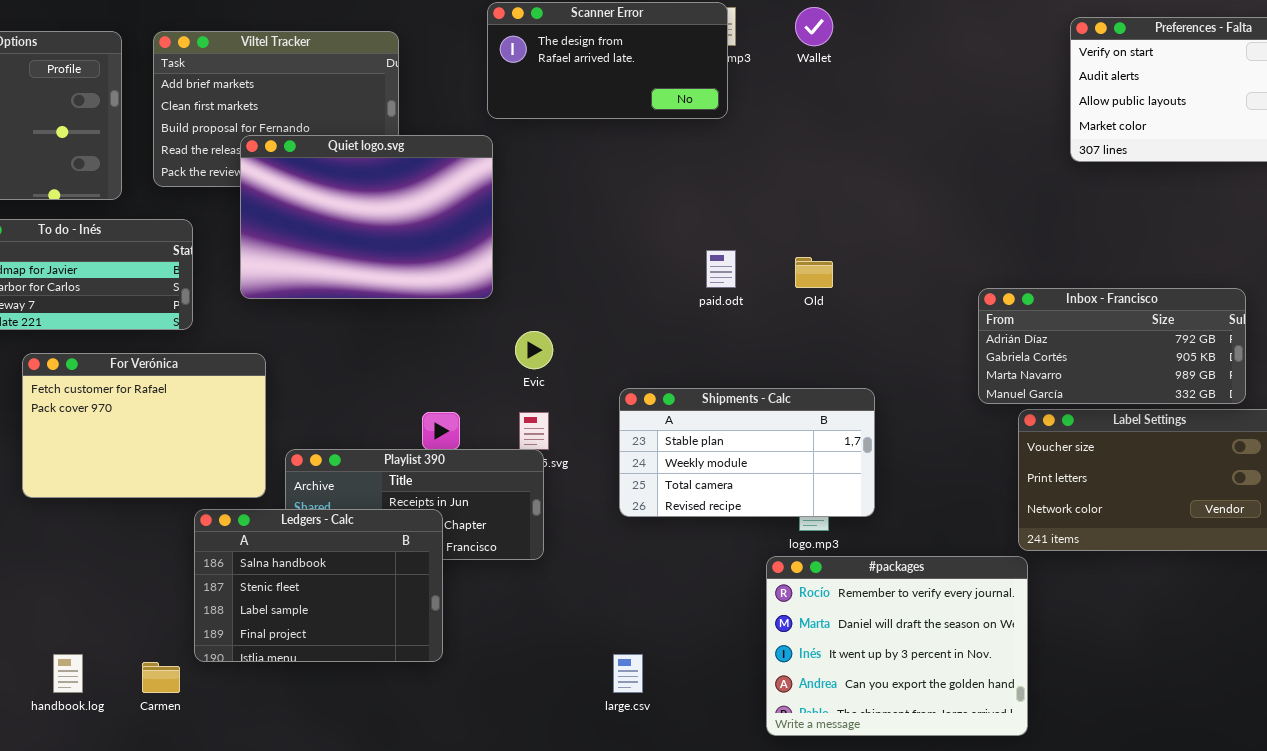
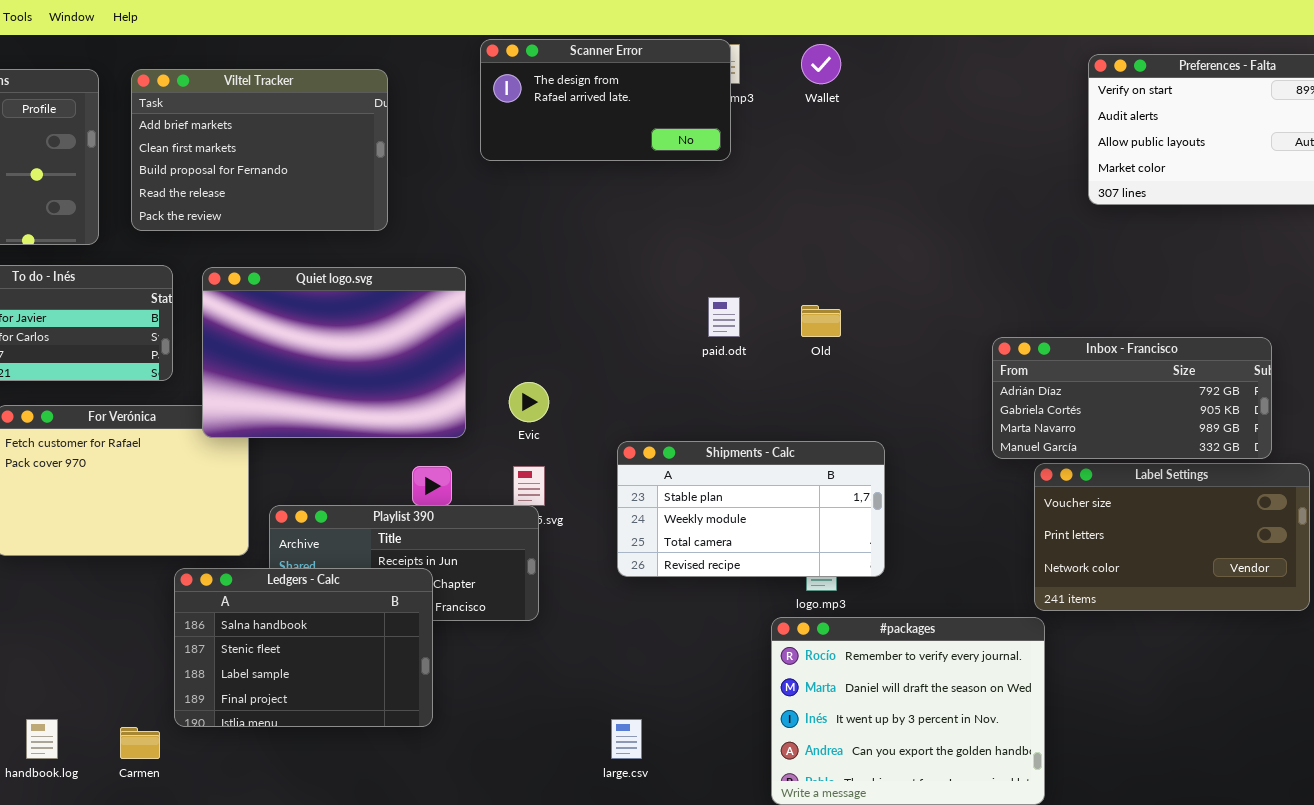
Quiet logo.svg: [240,135,493,299] -> [202,267,466,438], moved

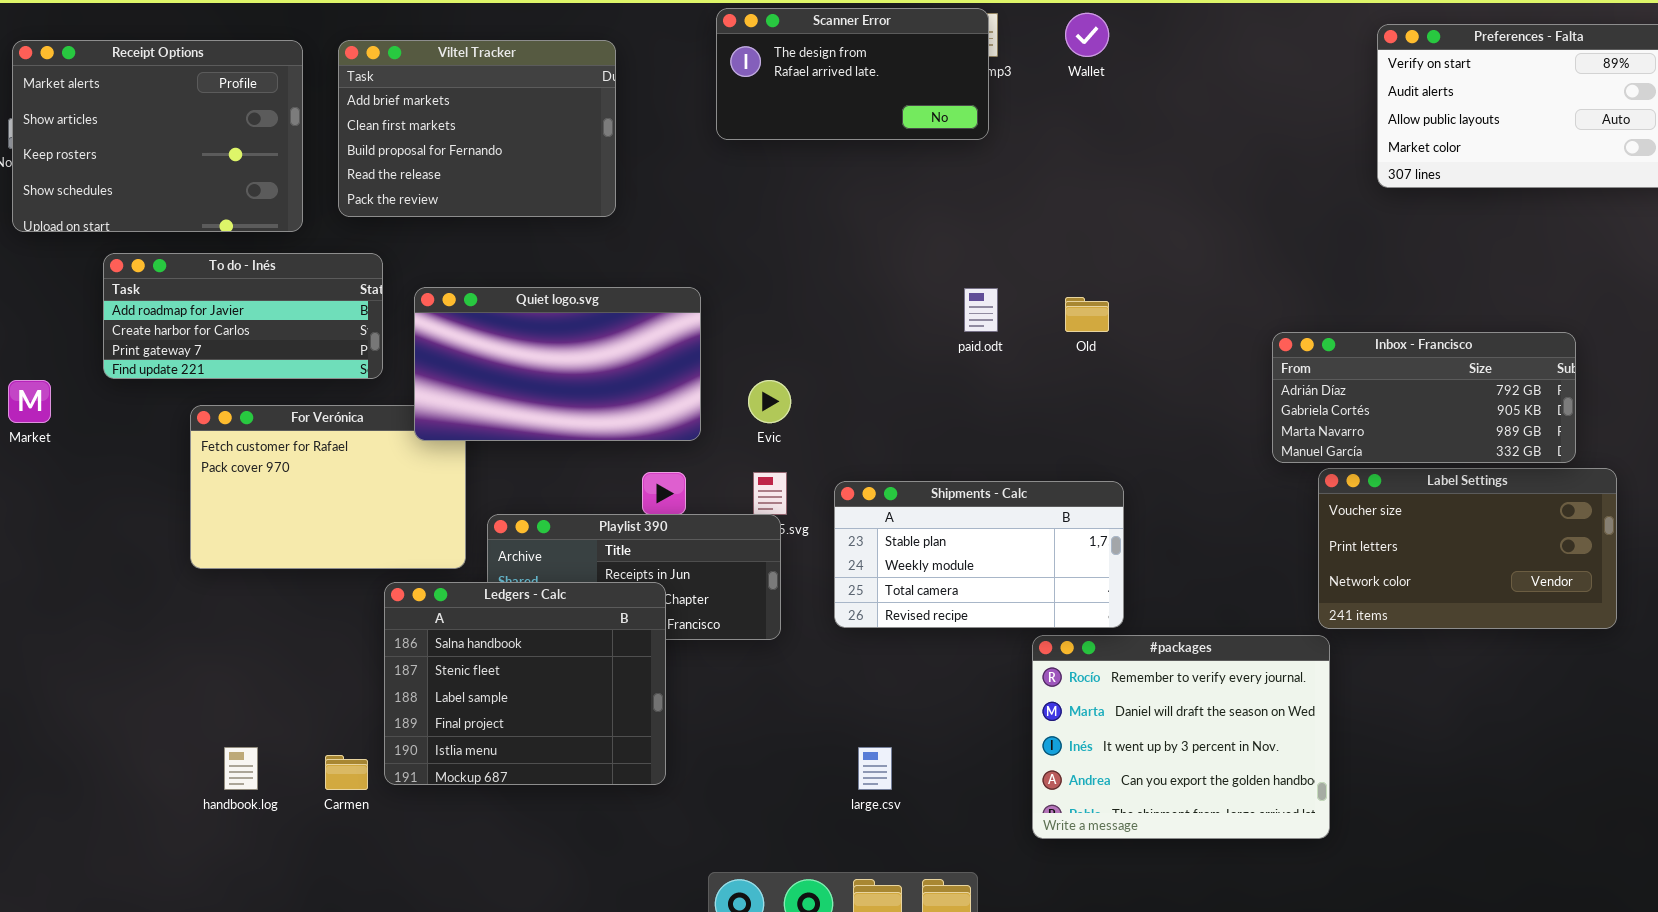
Quiet logo.svg: [202,267,466,438] -> [414,287,701,441], resized
Shipments - Calc: [617,441,885,577] -> [834,481,1124,628], moved
Ledgers - Calc: [174,568,433,727] -> [384,582,666,785], resized

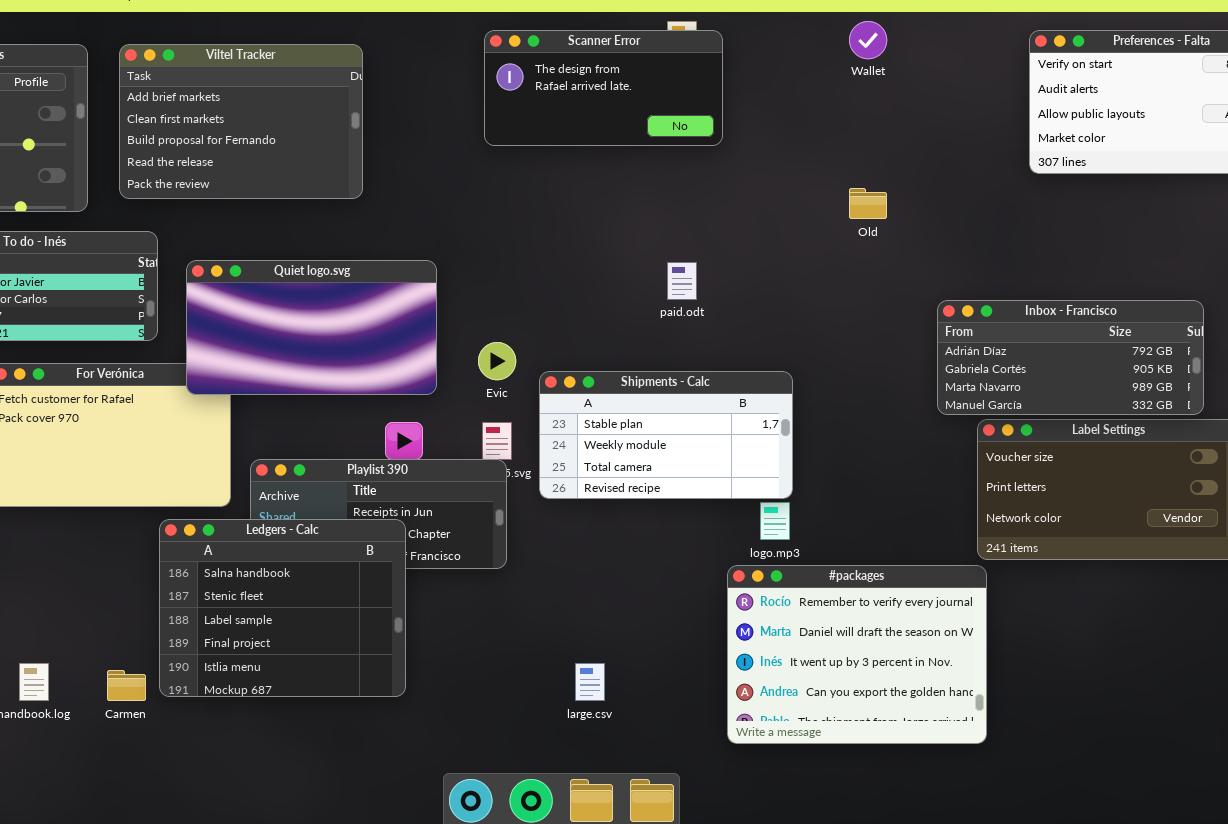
Scanner Error: [716,8,989,140] -> [484,30,723,146], moved
Wallet: [1065,13,1109,57] -> [849,21,887,59], moved
Old: [1065,297,1109,332] -> [849,188,887,219], moved
Shipments - Calc: [834,481,1124,628] -> [539,371,793,499], moved

